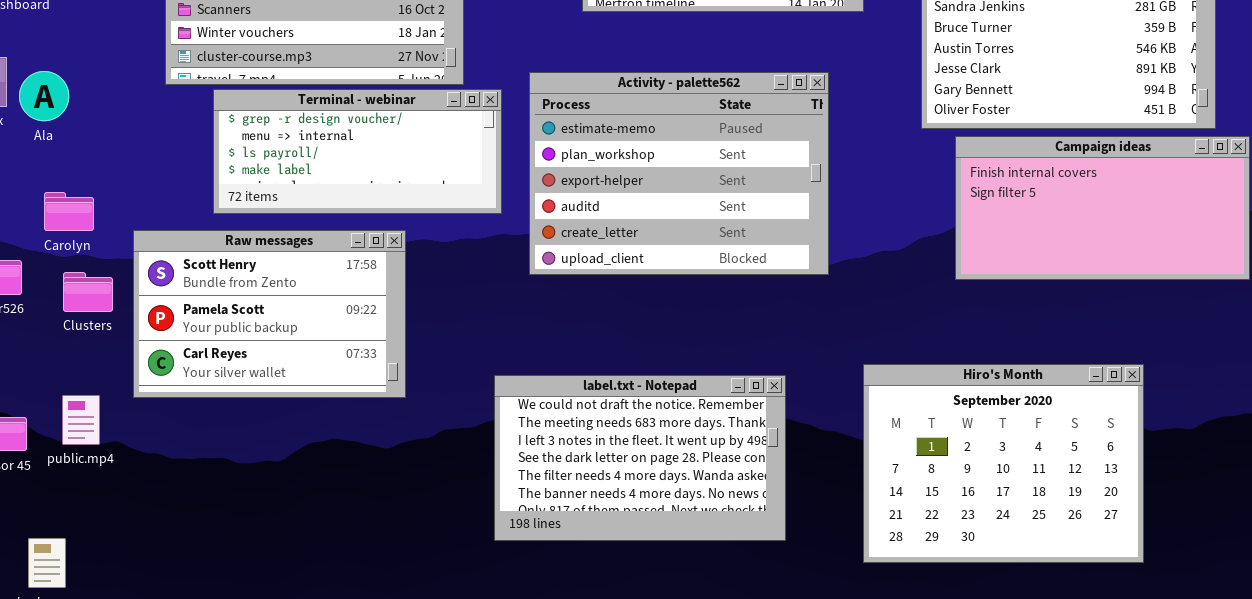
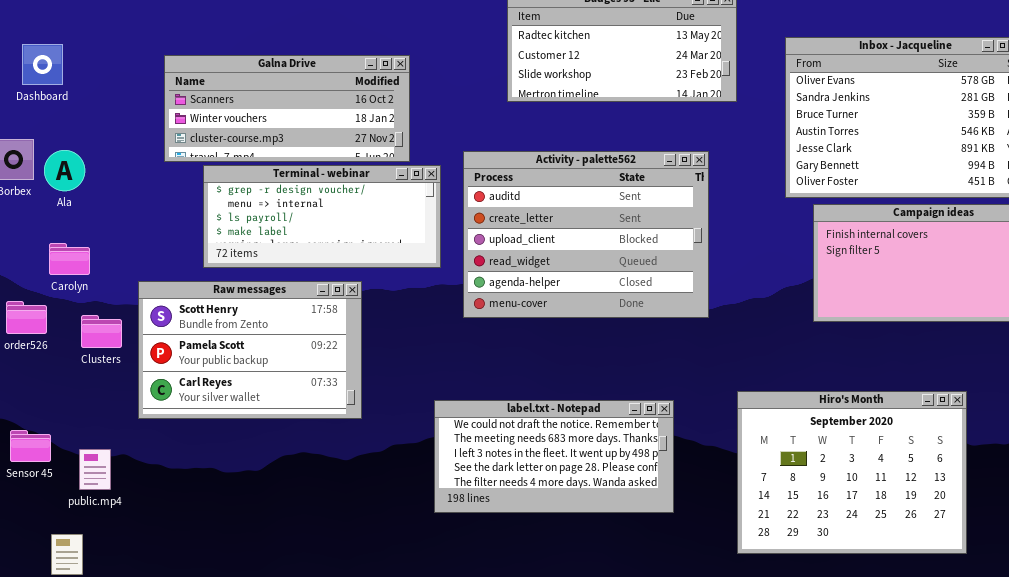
Activity - palette562: [529,72,829,275] -> [463,151,709,318], scrolled down 3 rows
Carolyn: [44,192,94,231] -> [49,243,90,275], moved
label.txt - Notepad: [494,375,786,541] -> [434,400,674,513], resized
public.mp4: [62,395,100,445] -> [79,449,111,490], moved

